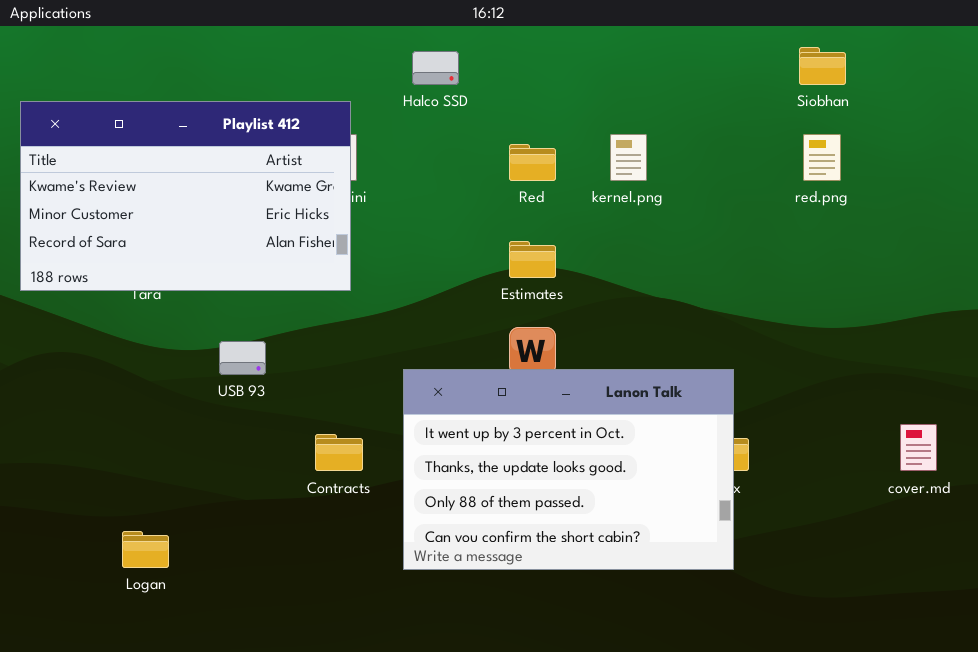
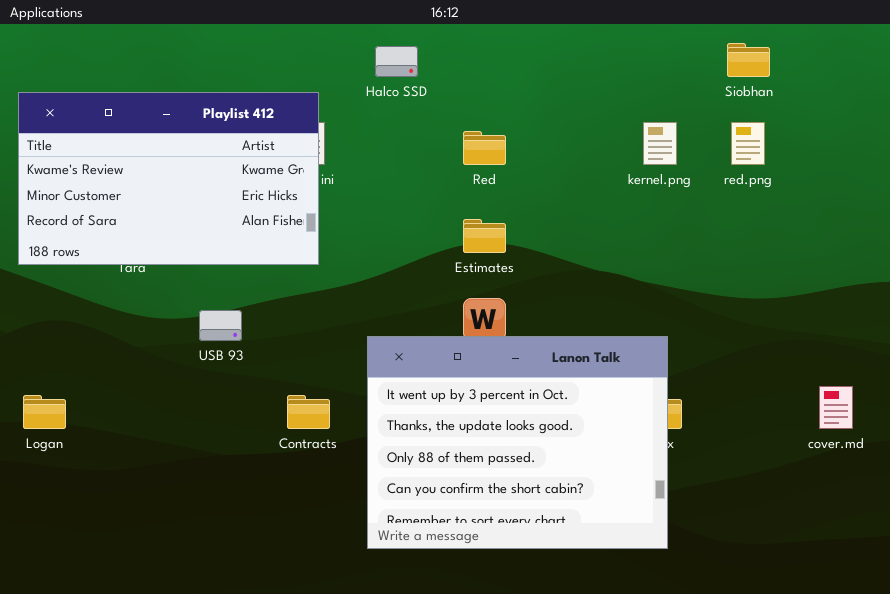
kernel.png: [610,134,647,181] -> [643,122,677,165], moved
Lanon Talk: [403,369,734,570] -> [367,336,668,549], resized
Logan: [122,531,169,568] -> [23,395,66,429], moved

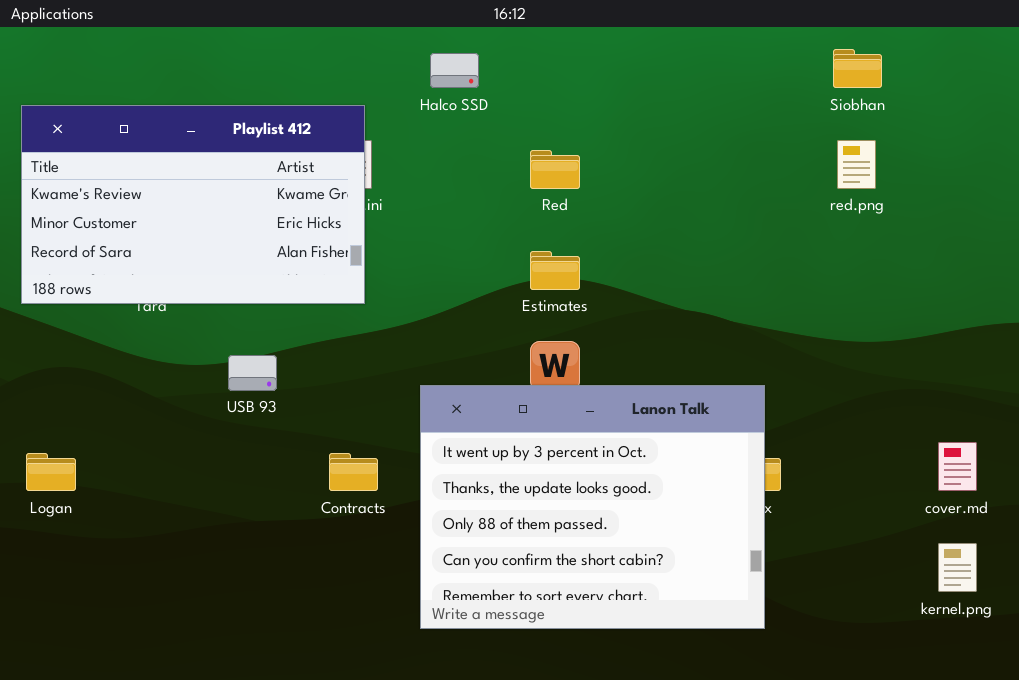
kernel.png: [643,122,677,165] -> [938,543,977,592], moved

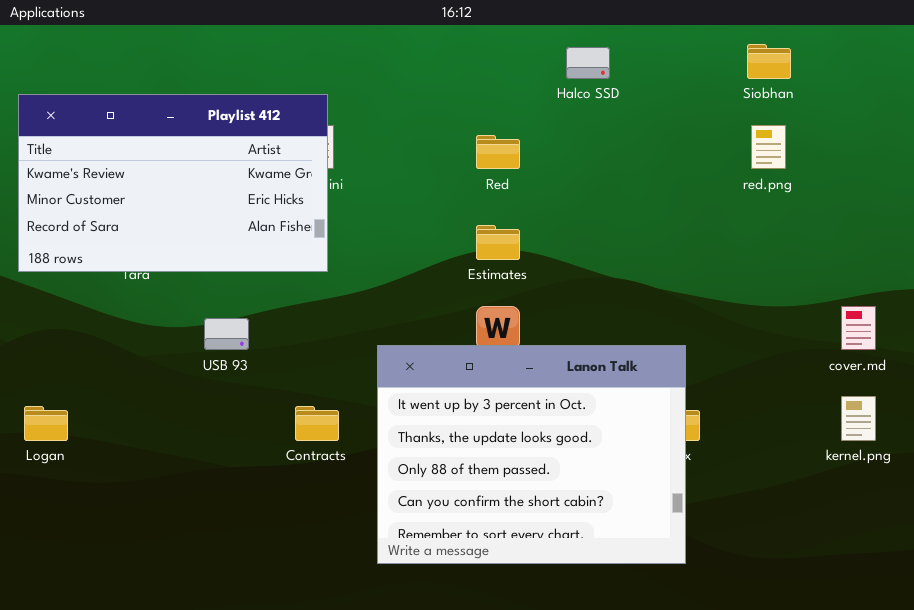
Halco SSD: [430,53,479,88] -> [566,47,610,79], moved
cover.md: [938,442,977,491] -> [841,306,876,350], moved
kernel.png: [938,543,977,592] -> [841,396,876,441], moved

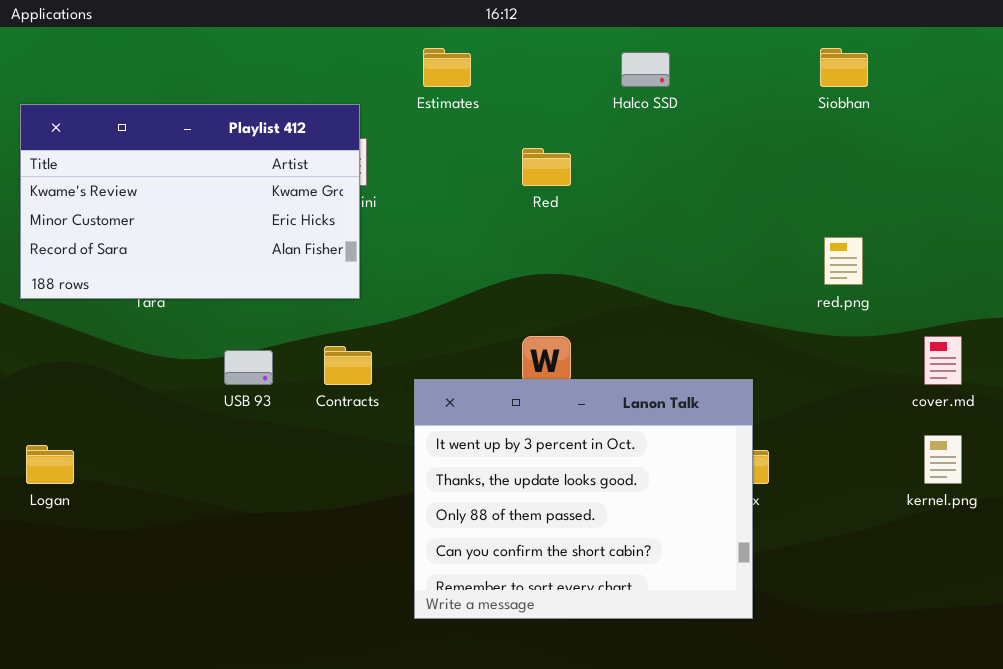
red.png: [751,125,786,169] -> [824,237,863,285], moved
Estimates: [476,225,520,260] -> [423,48,471,87], moved
Contracts: [295,406,339,441] -> [324,346,372,385], moved

